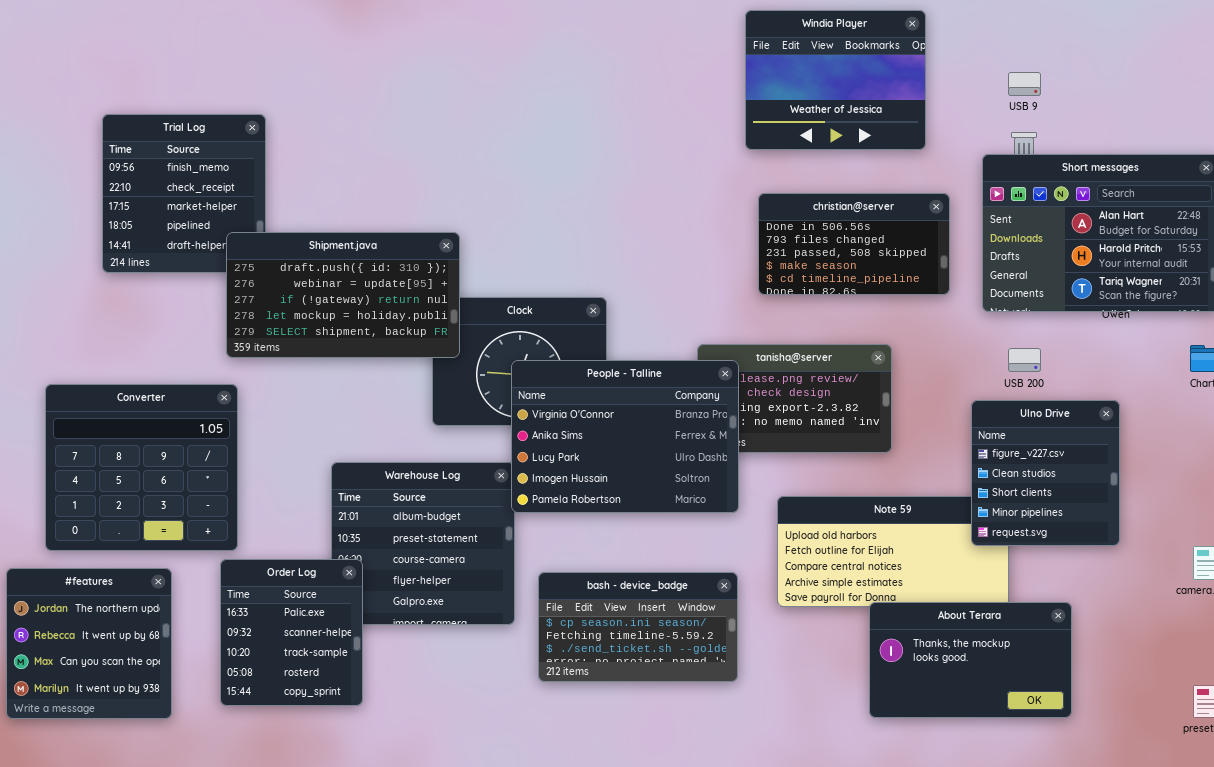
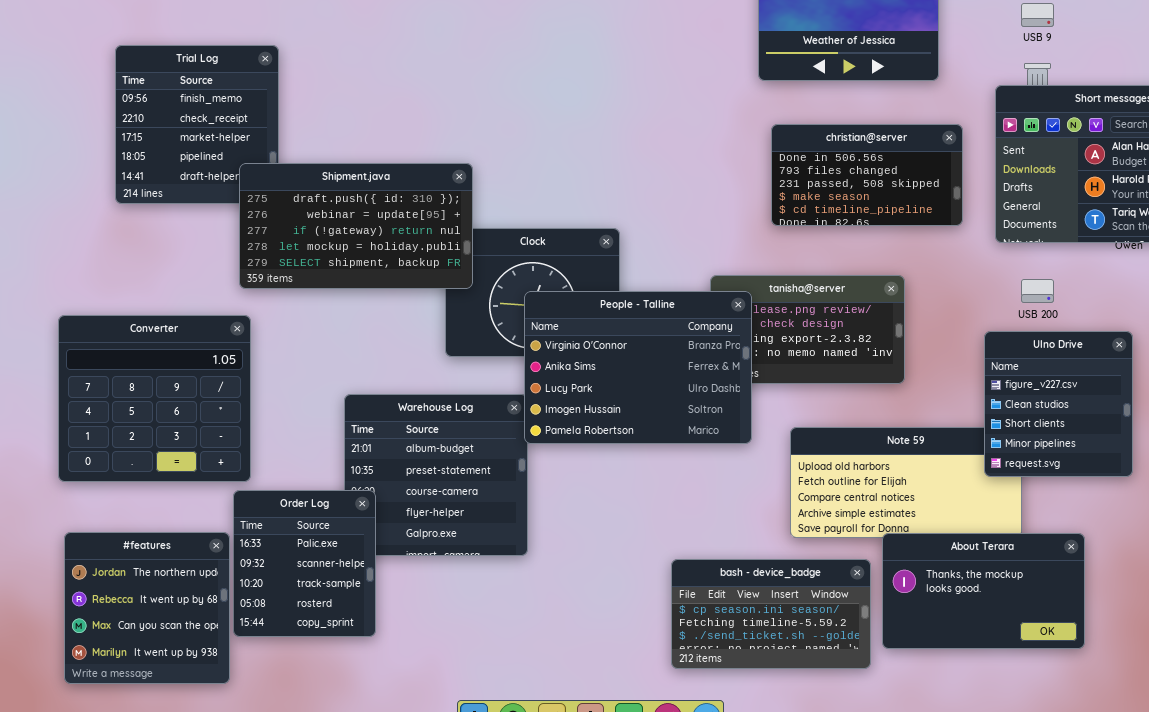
#features: [6,568,172,719] -> [64,532,230,684], moved
bash - device_badge: [538,572,738,682] -> [671,559,871,669], moved

